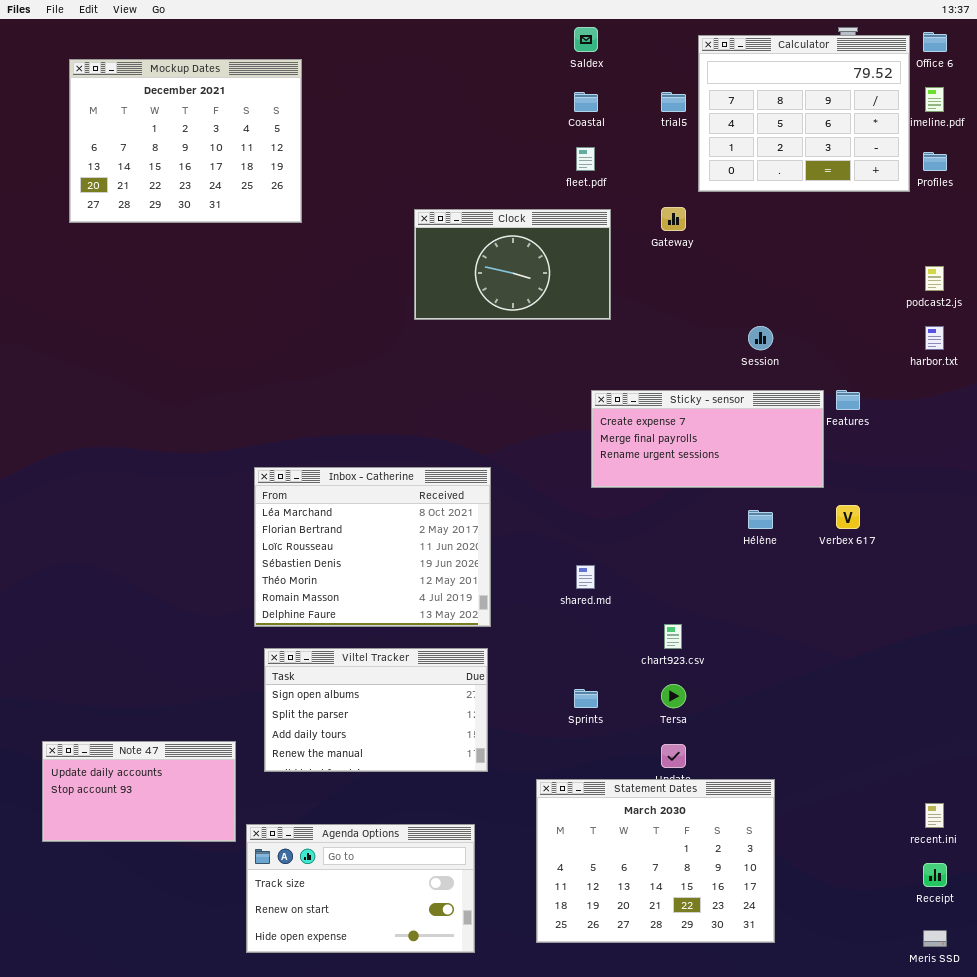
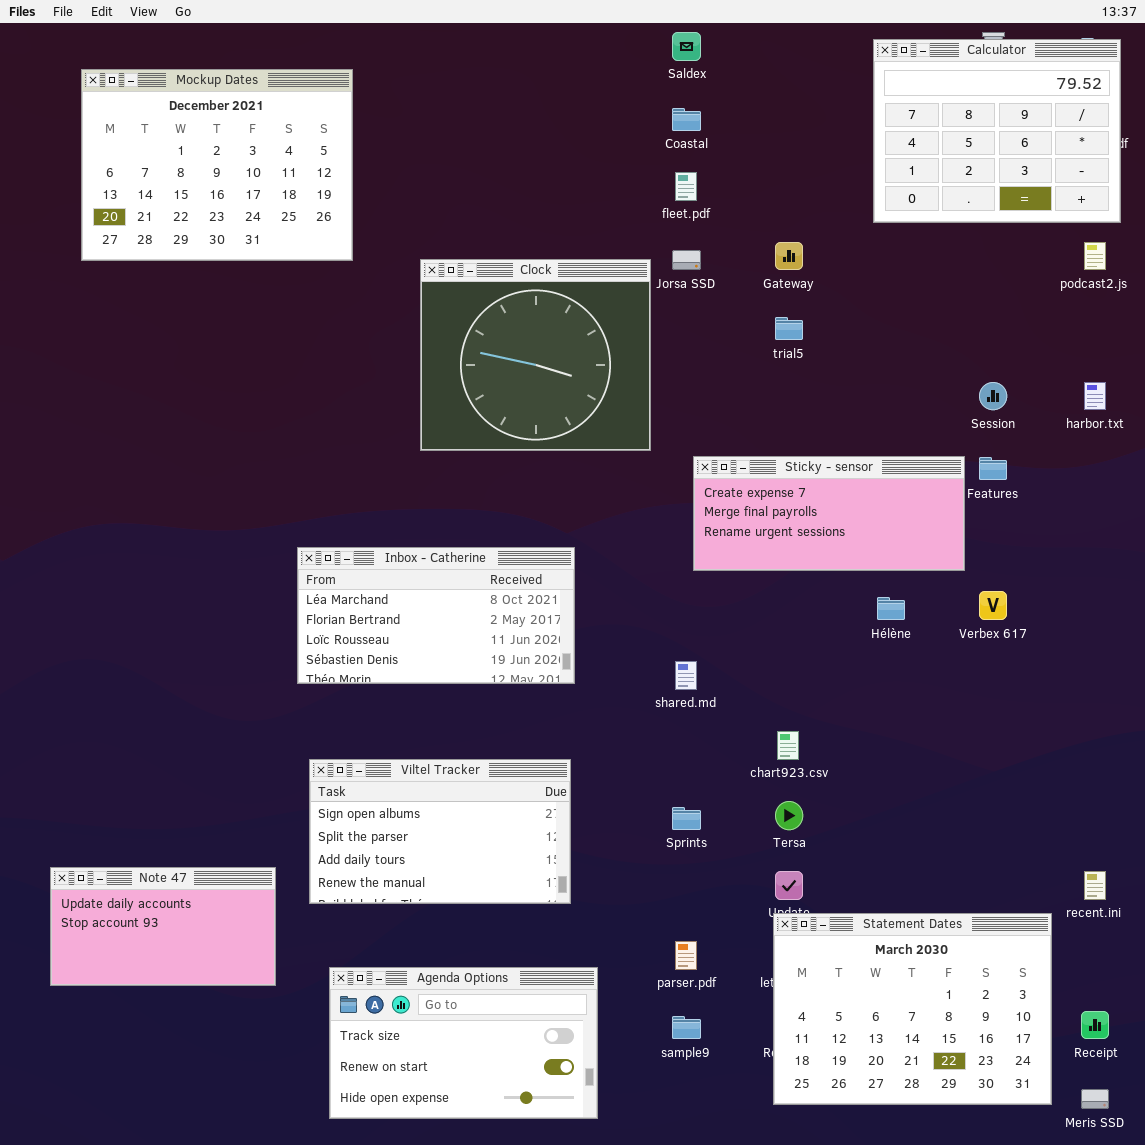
Calculator: [698,35,910,192] -> [873,39,1121,223], moved
trial5: [661,92,686,112] -> [775,317,803,340], moved
Clock: [414,209,611,320] -> [420,259,651,451], moved, resized
podcast2.js: [925,266,944,291] -> [1084,242,1106,270], moved
Session: [748,326,773,350] -> [979,382,1007,410], moved
Inbox - Catherine: [254,467,491,627] -> [297,547,575,684], resized
Statement Dates: [536,779,775,943] -> [773,913,1052,1105], moved
recent.ini: [925,803,944,828] -> [1084,871,1106,900], moved
Agenda Options: [246,824,475,953] -> [329,967,598,1119], moved

